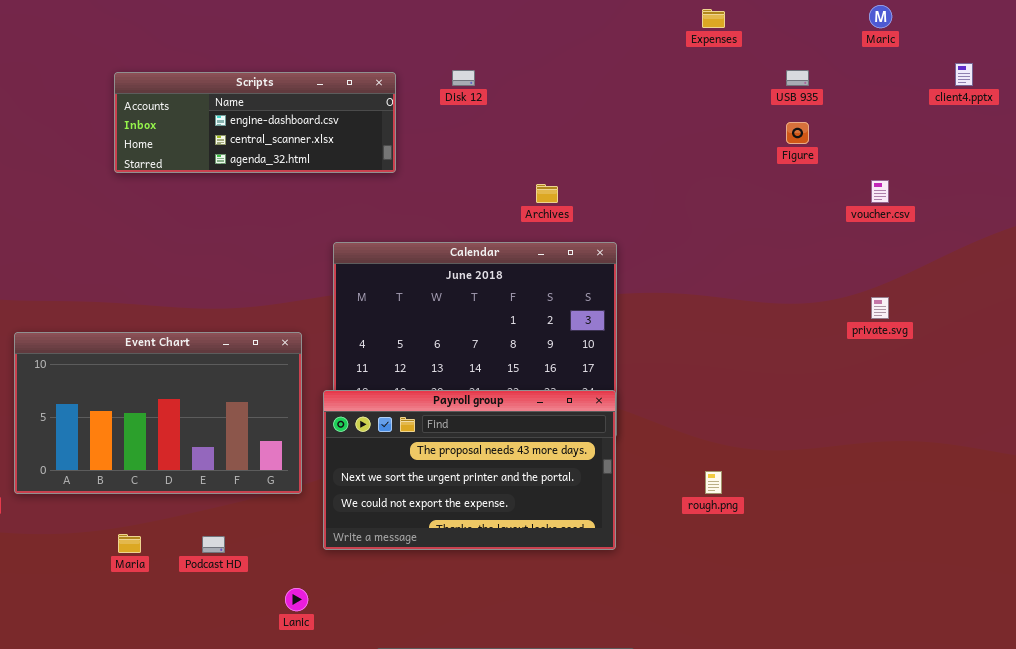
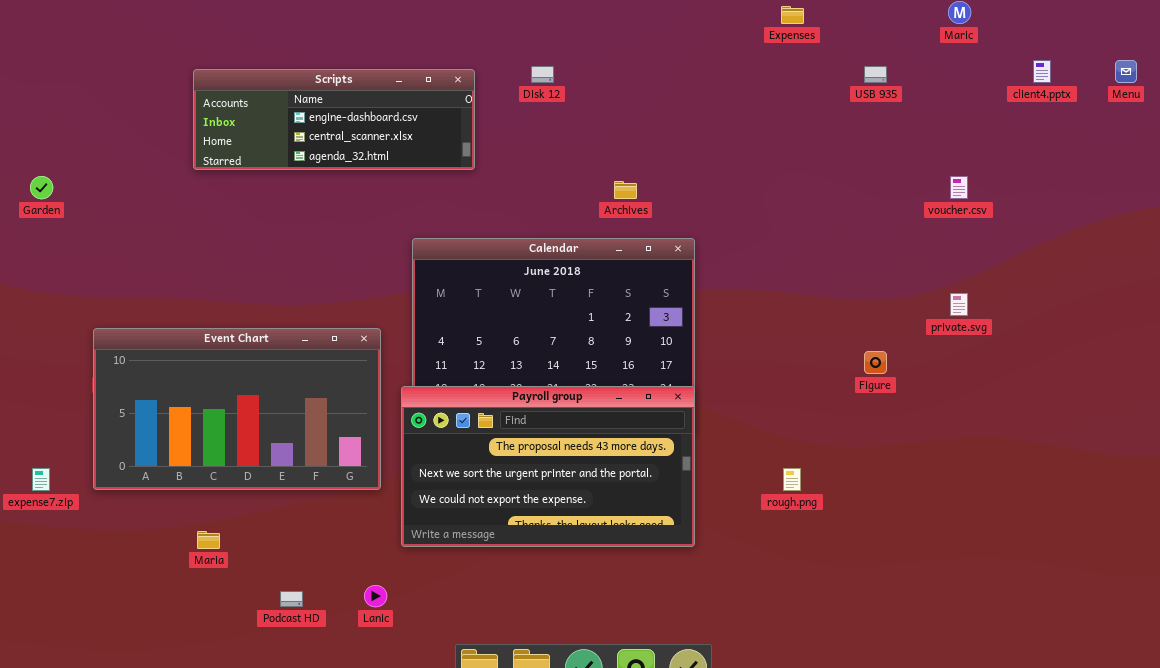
Figure: [786,122,809,144] -> [864,351,887,374], moved
Podcast HD: [202,536,225,553] -> [280,591,303,607], moved

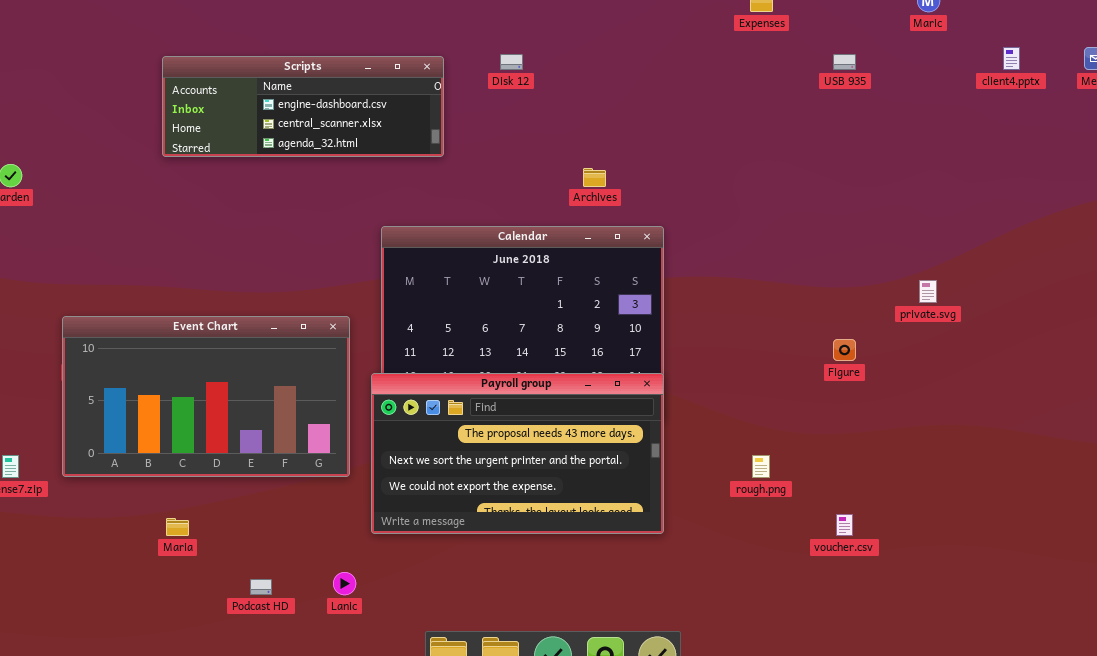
voucher.csv: [950,176,968,199] -> [836,514,853,536], moved

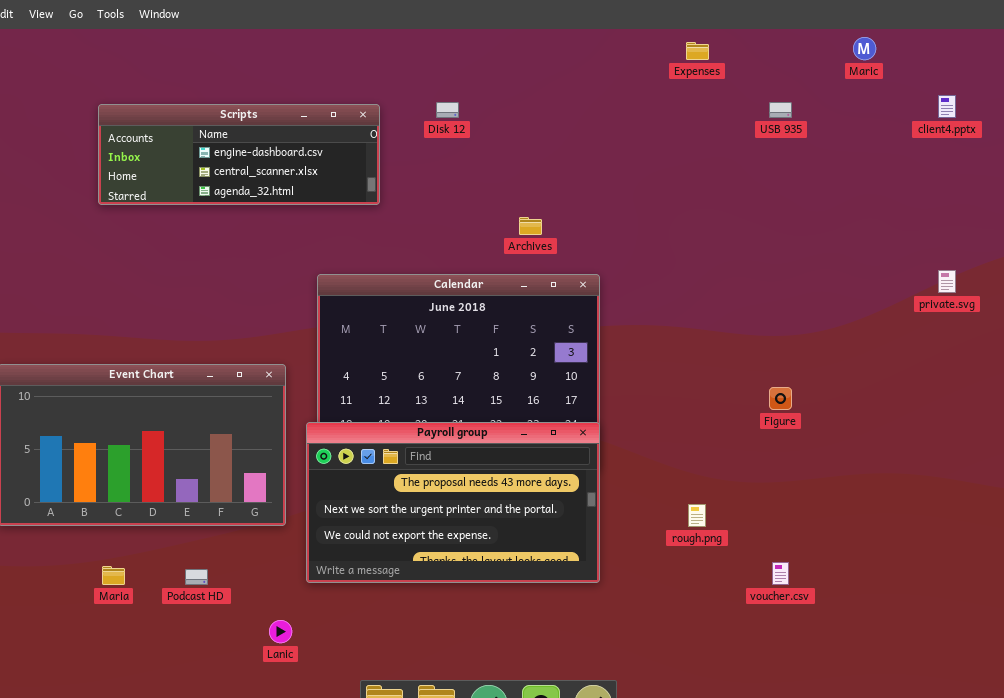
private.svg: [919,280,937,303] -> [938,270,956,293], moved
Podcast HD: [250,579,272,595] -> [185,569,208,585], moved

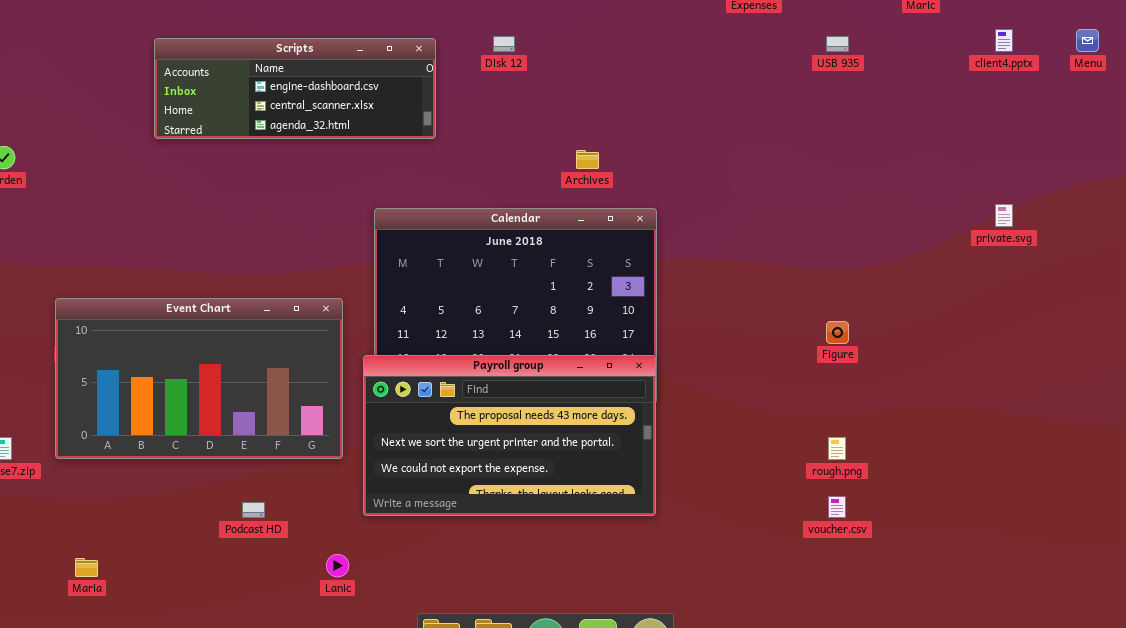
rough.png: [688,504,706,527] -> [828,437,846,460], moved
Maria: [102,566,125,585] -> [75,558,98,577], moved

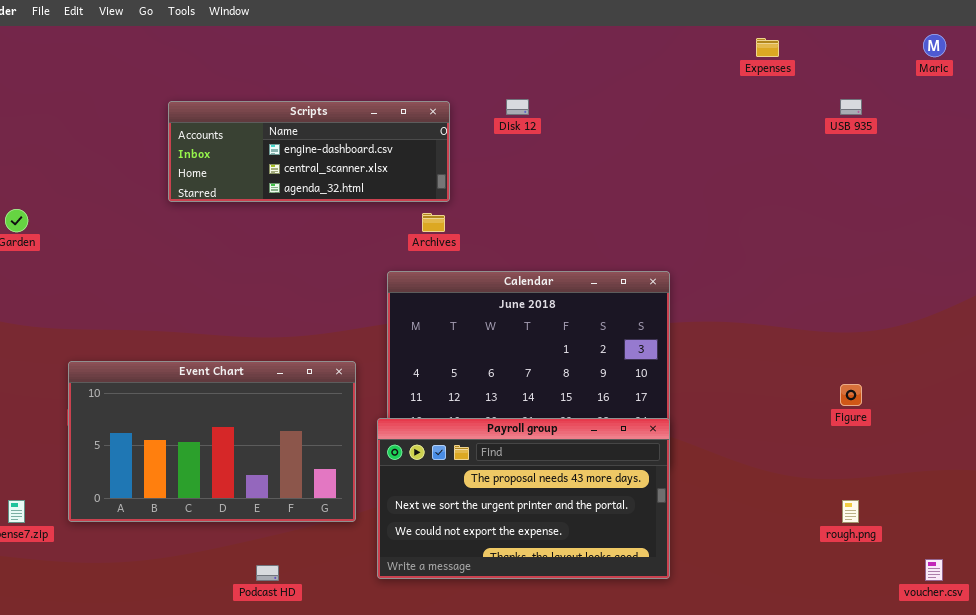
Archives: [576,150,599,169] -> [422,213,445,232], moved
voucher.csv: [828,496,846,518] -> [925,559,943,581], moved

